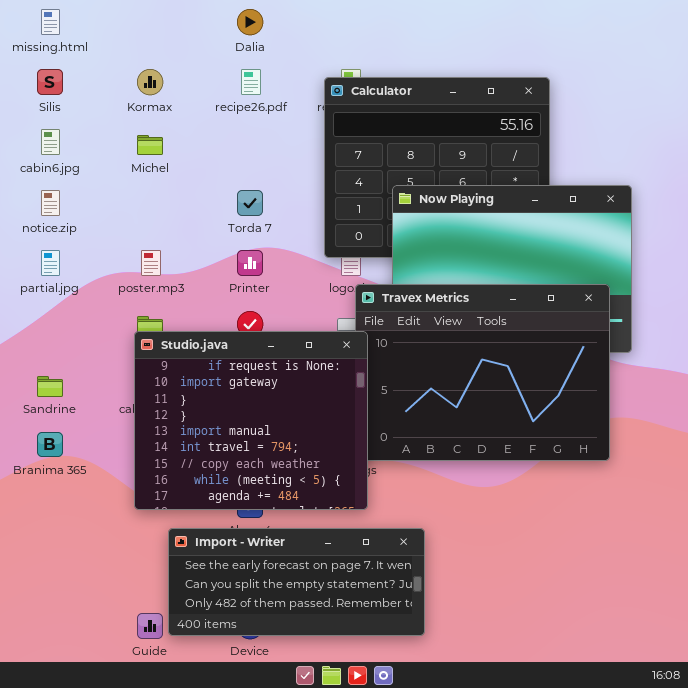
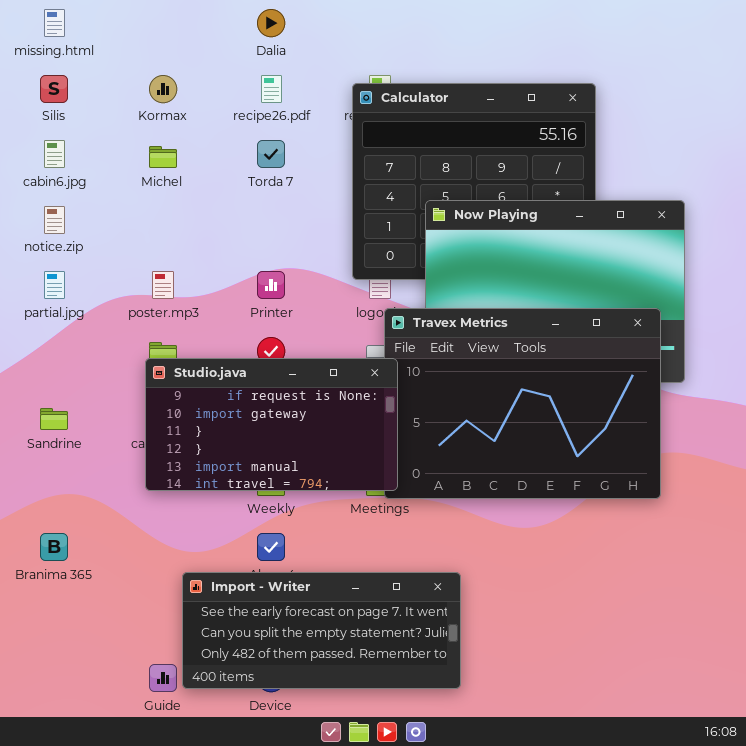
Torda 7: [237,190,263,216] -> [257,140,285,168], moved
Studio.java: [134,331,368,510] -> [145,358,398,491], resized
Branima 365: [37,432,63,457] -> [40,533,68,561], moved

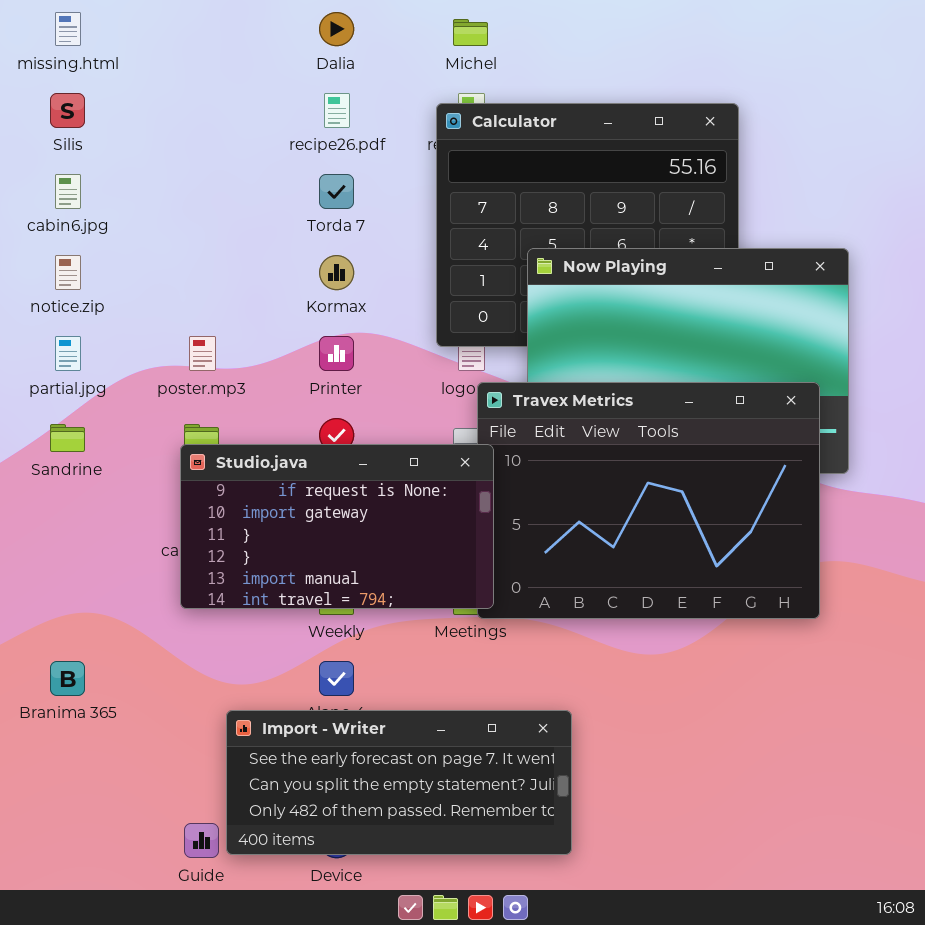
Kormax: [149,75,177,103] -> [319,255,354,290], moved
Michel: [149,146,177,168] -> [453,19,488,46], moved
Sandrine: [40,408,68,430] -> [50,424,85,452], moved

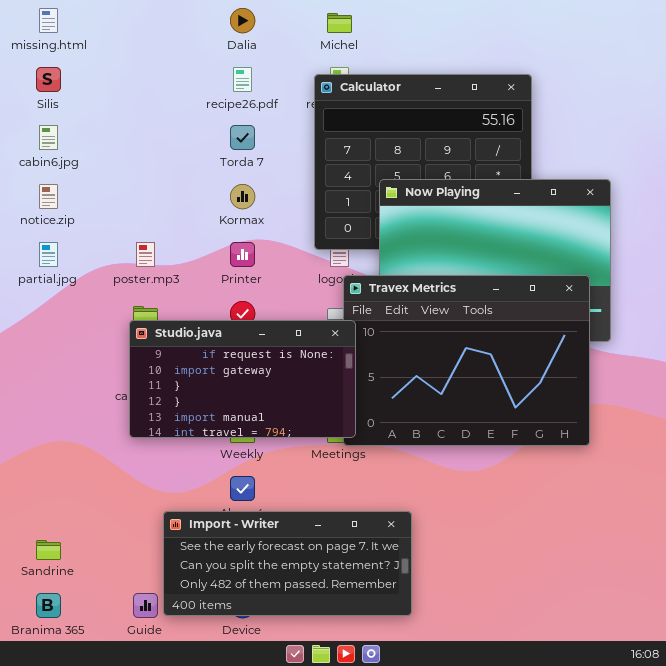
Sandrine: [50,424,85,452] -> [36,540,61,560], moved
Branima 365: [50,661,85,696] -> [36,593,61,618], moved

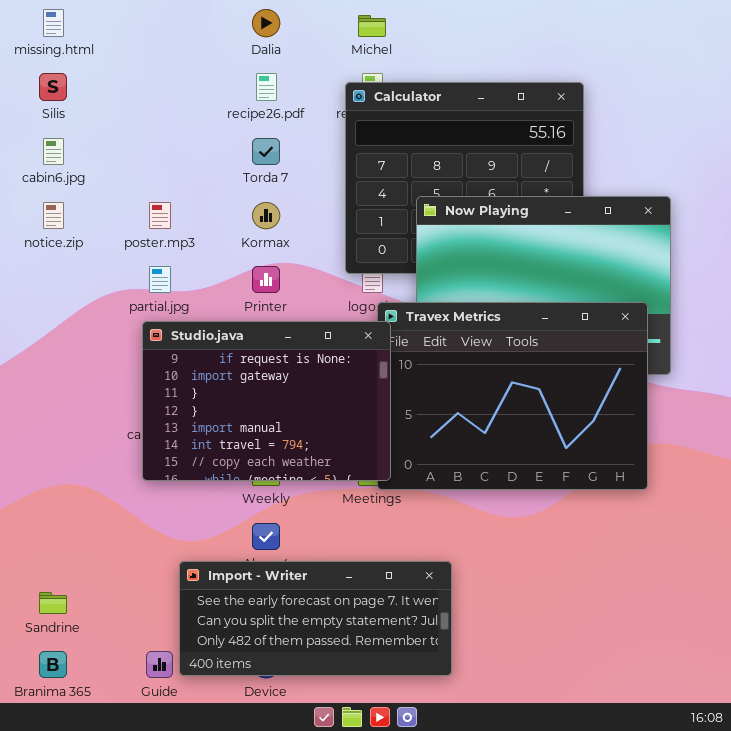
partial.jpg: [39,242,58,267] -> [149,266,171,293], moved
poster.mp3: [136,242,155,267] -> [149,202,171,229], moved
Studio.java: [129,320,356,438] -> [142,321,391,481], resized

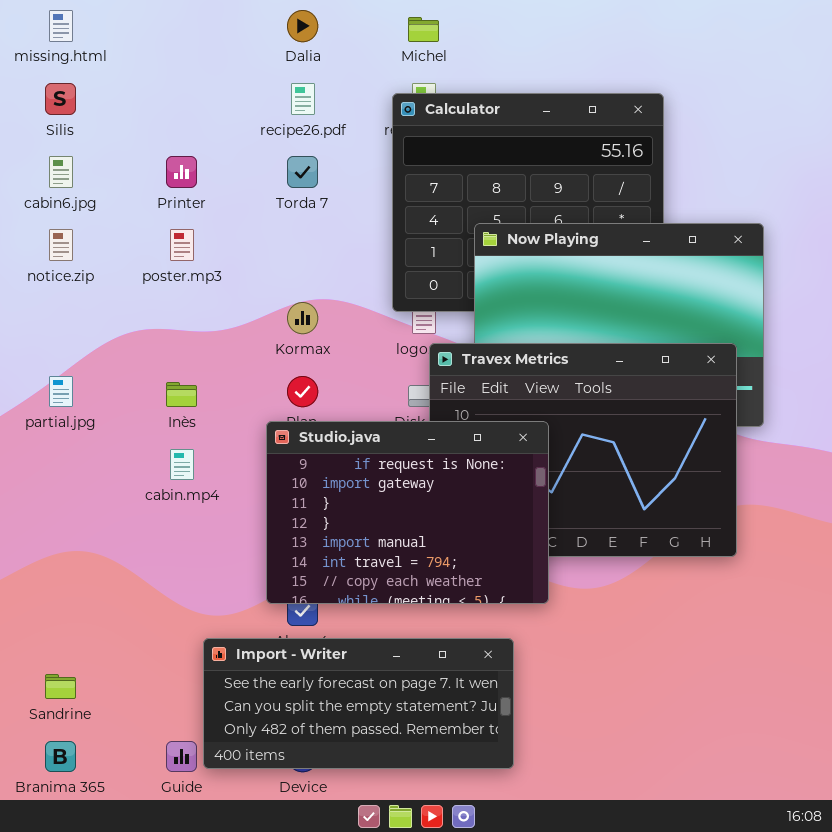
Kormax: [252,202,280,229] -> [287,302,318,334], moved
partial.jpg: [149,266,171,293] -> [49,376,73,407], moved
Printer: [252,266,280,293] -> [166,156,197,188], moved
Studio.java: [142,321,391,481] -> [266,421,549,604], moved

